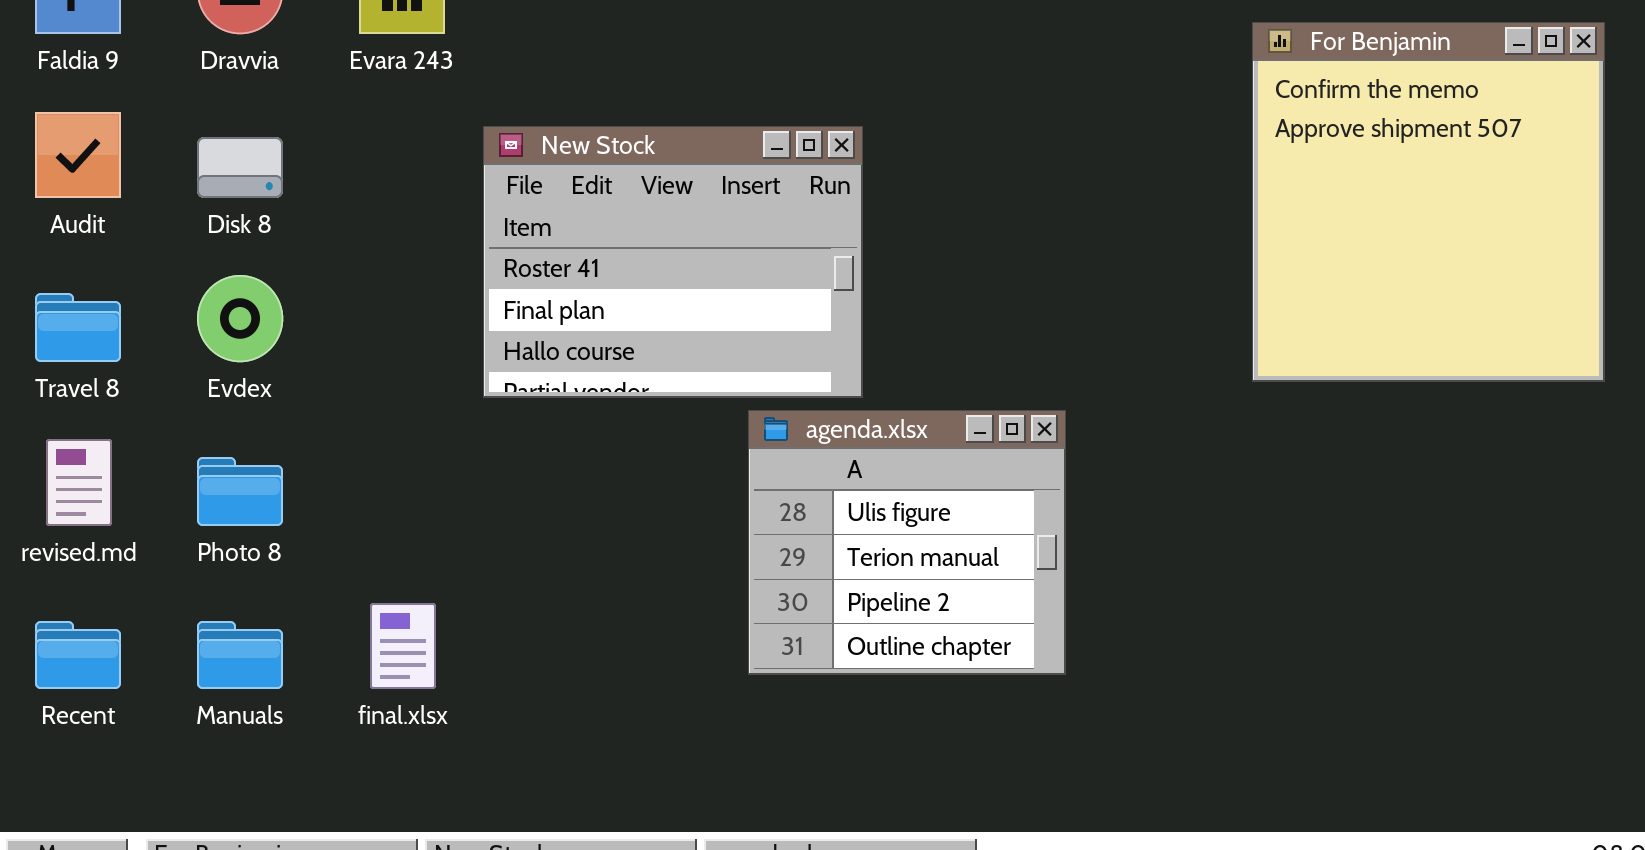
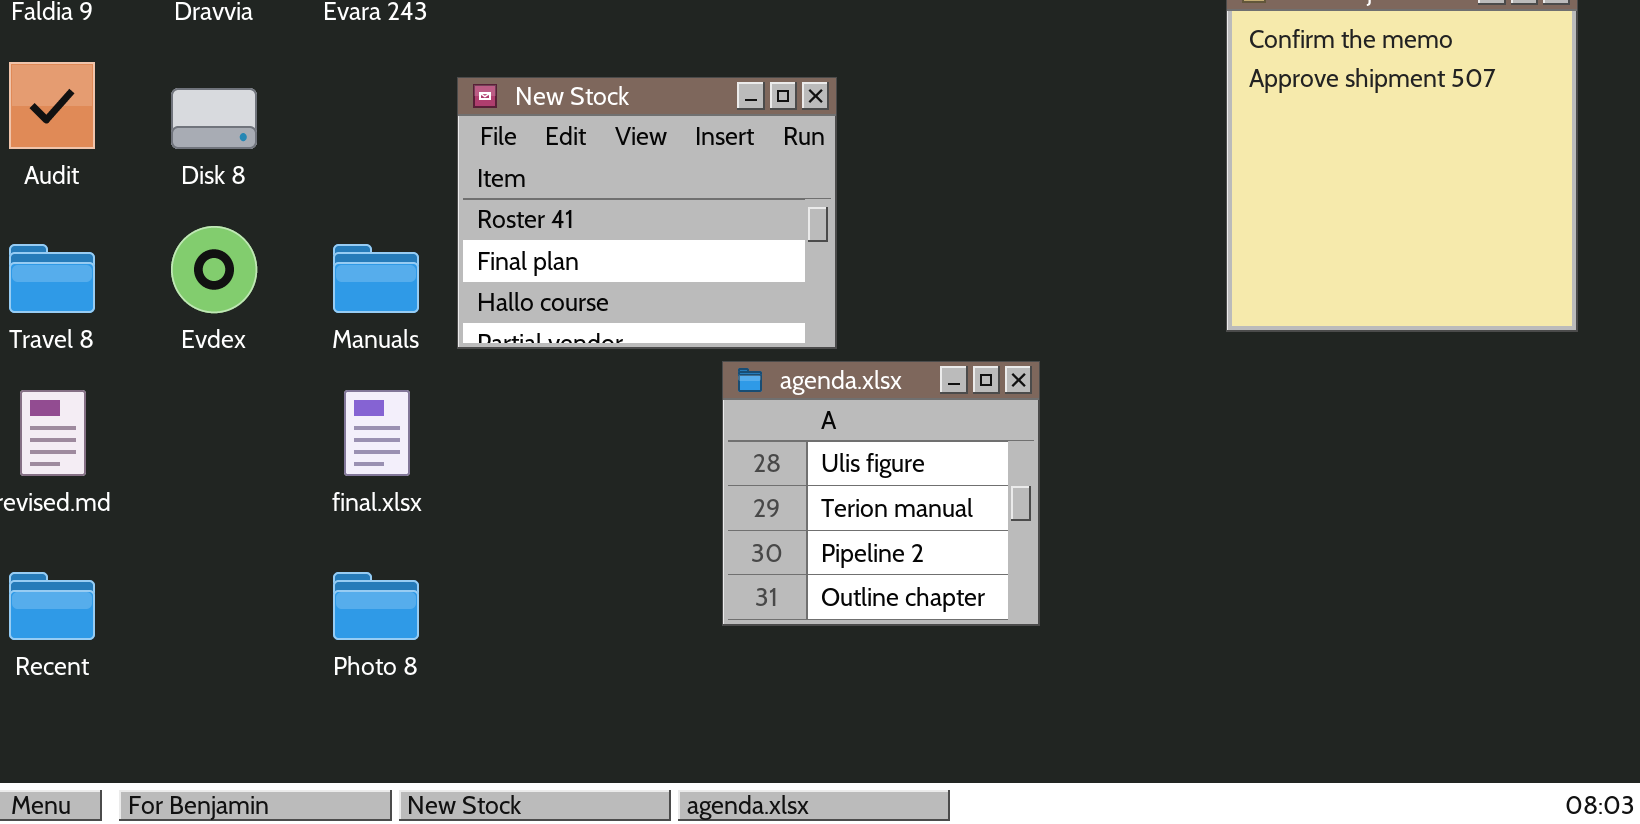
Photo 8: [197,457,283,526] -> [333,572,419,640], moved
final.xlsx: [370,603,436,689] -> [344,390,410,476], moved
Manuals: [197,621,283,689] -> [333,244,419,313], moved

